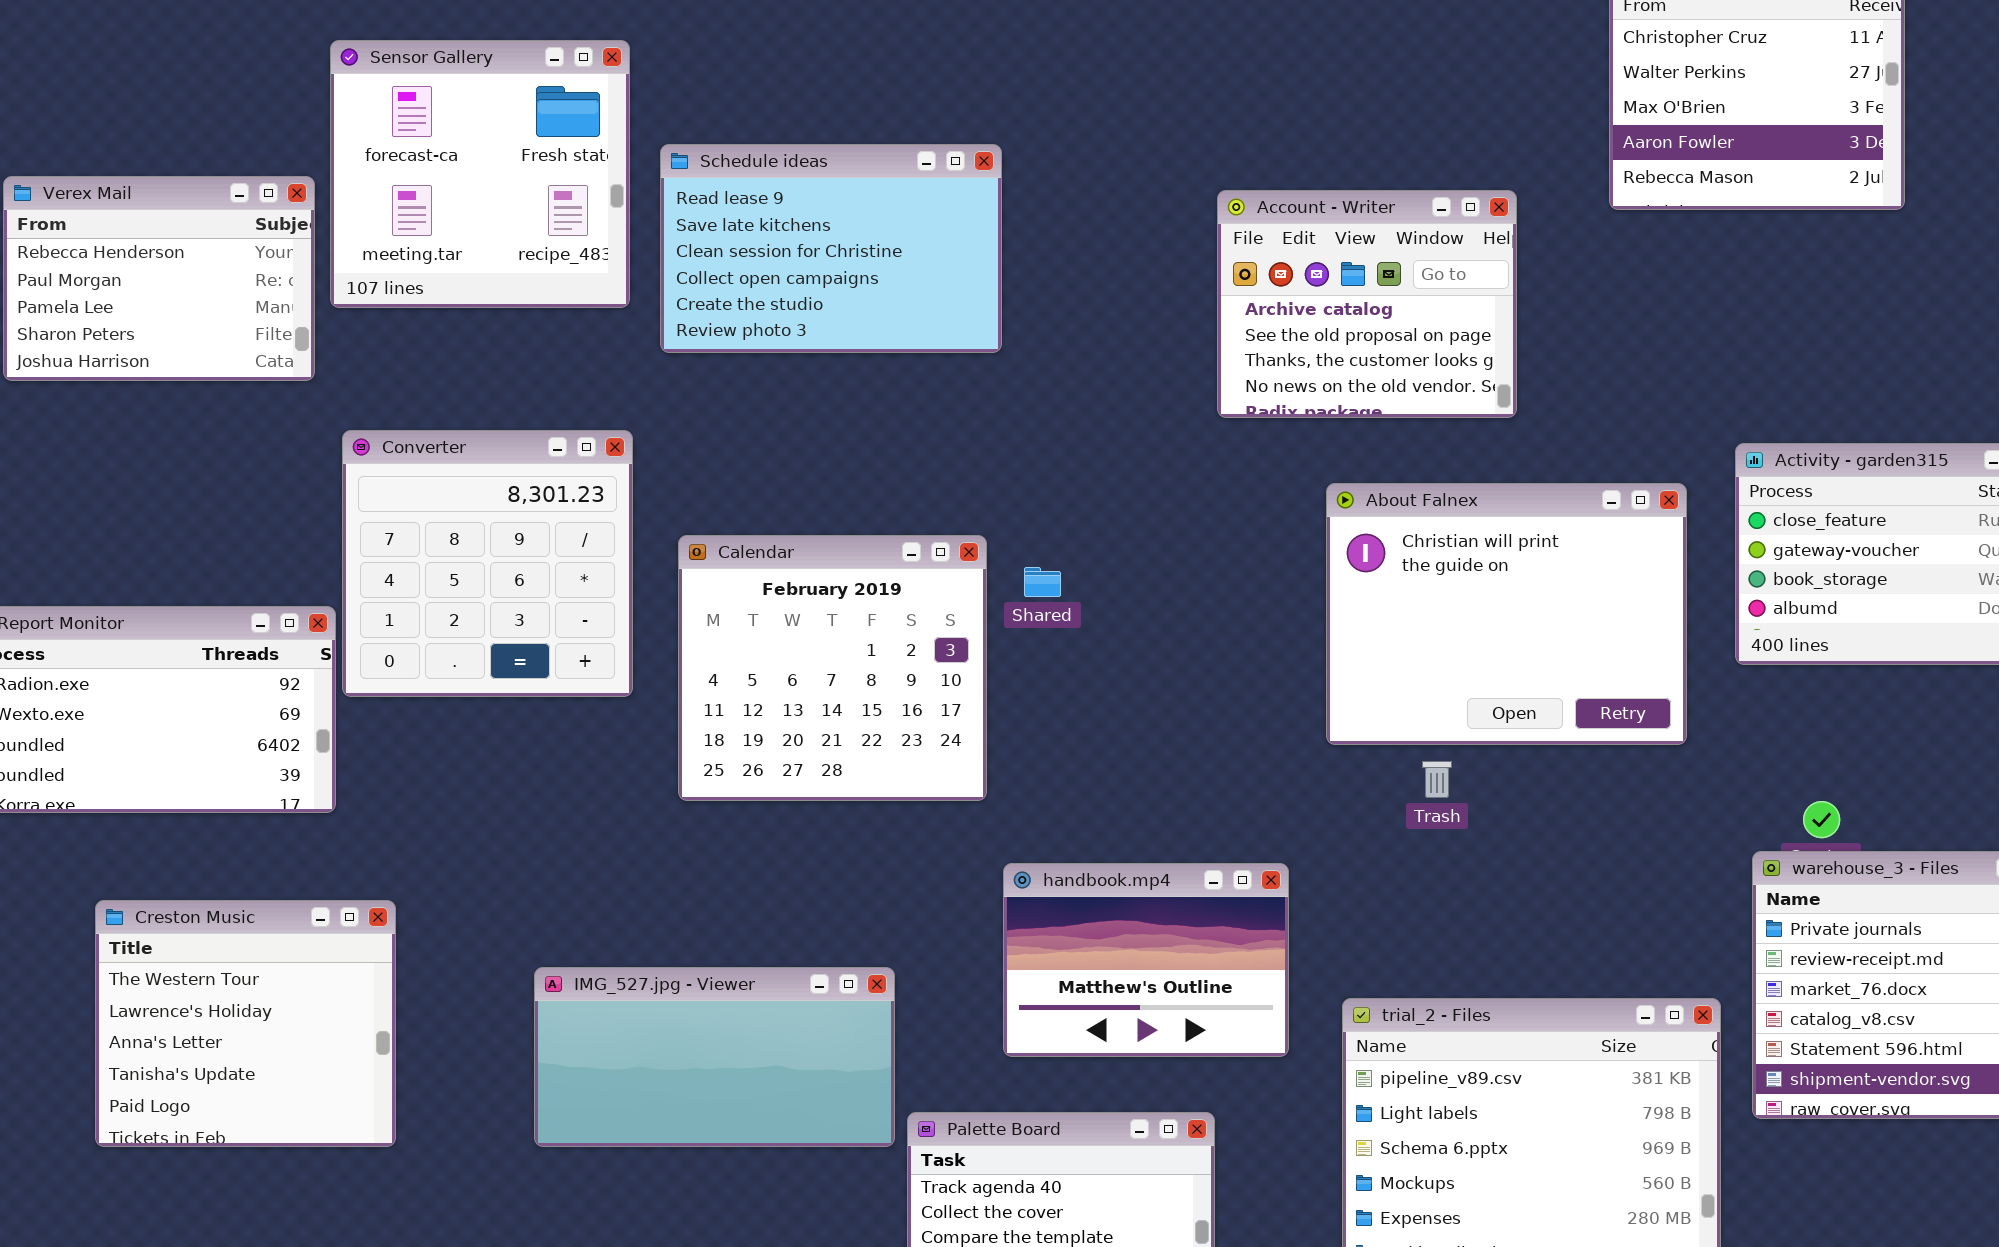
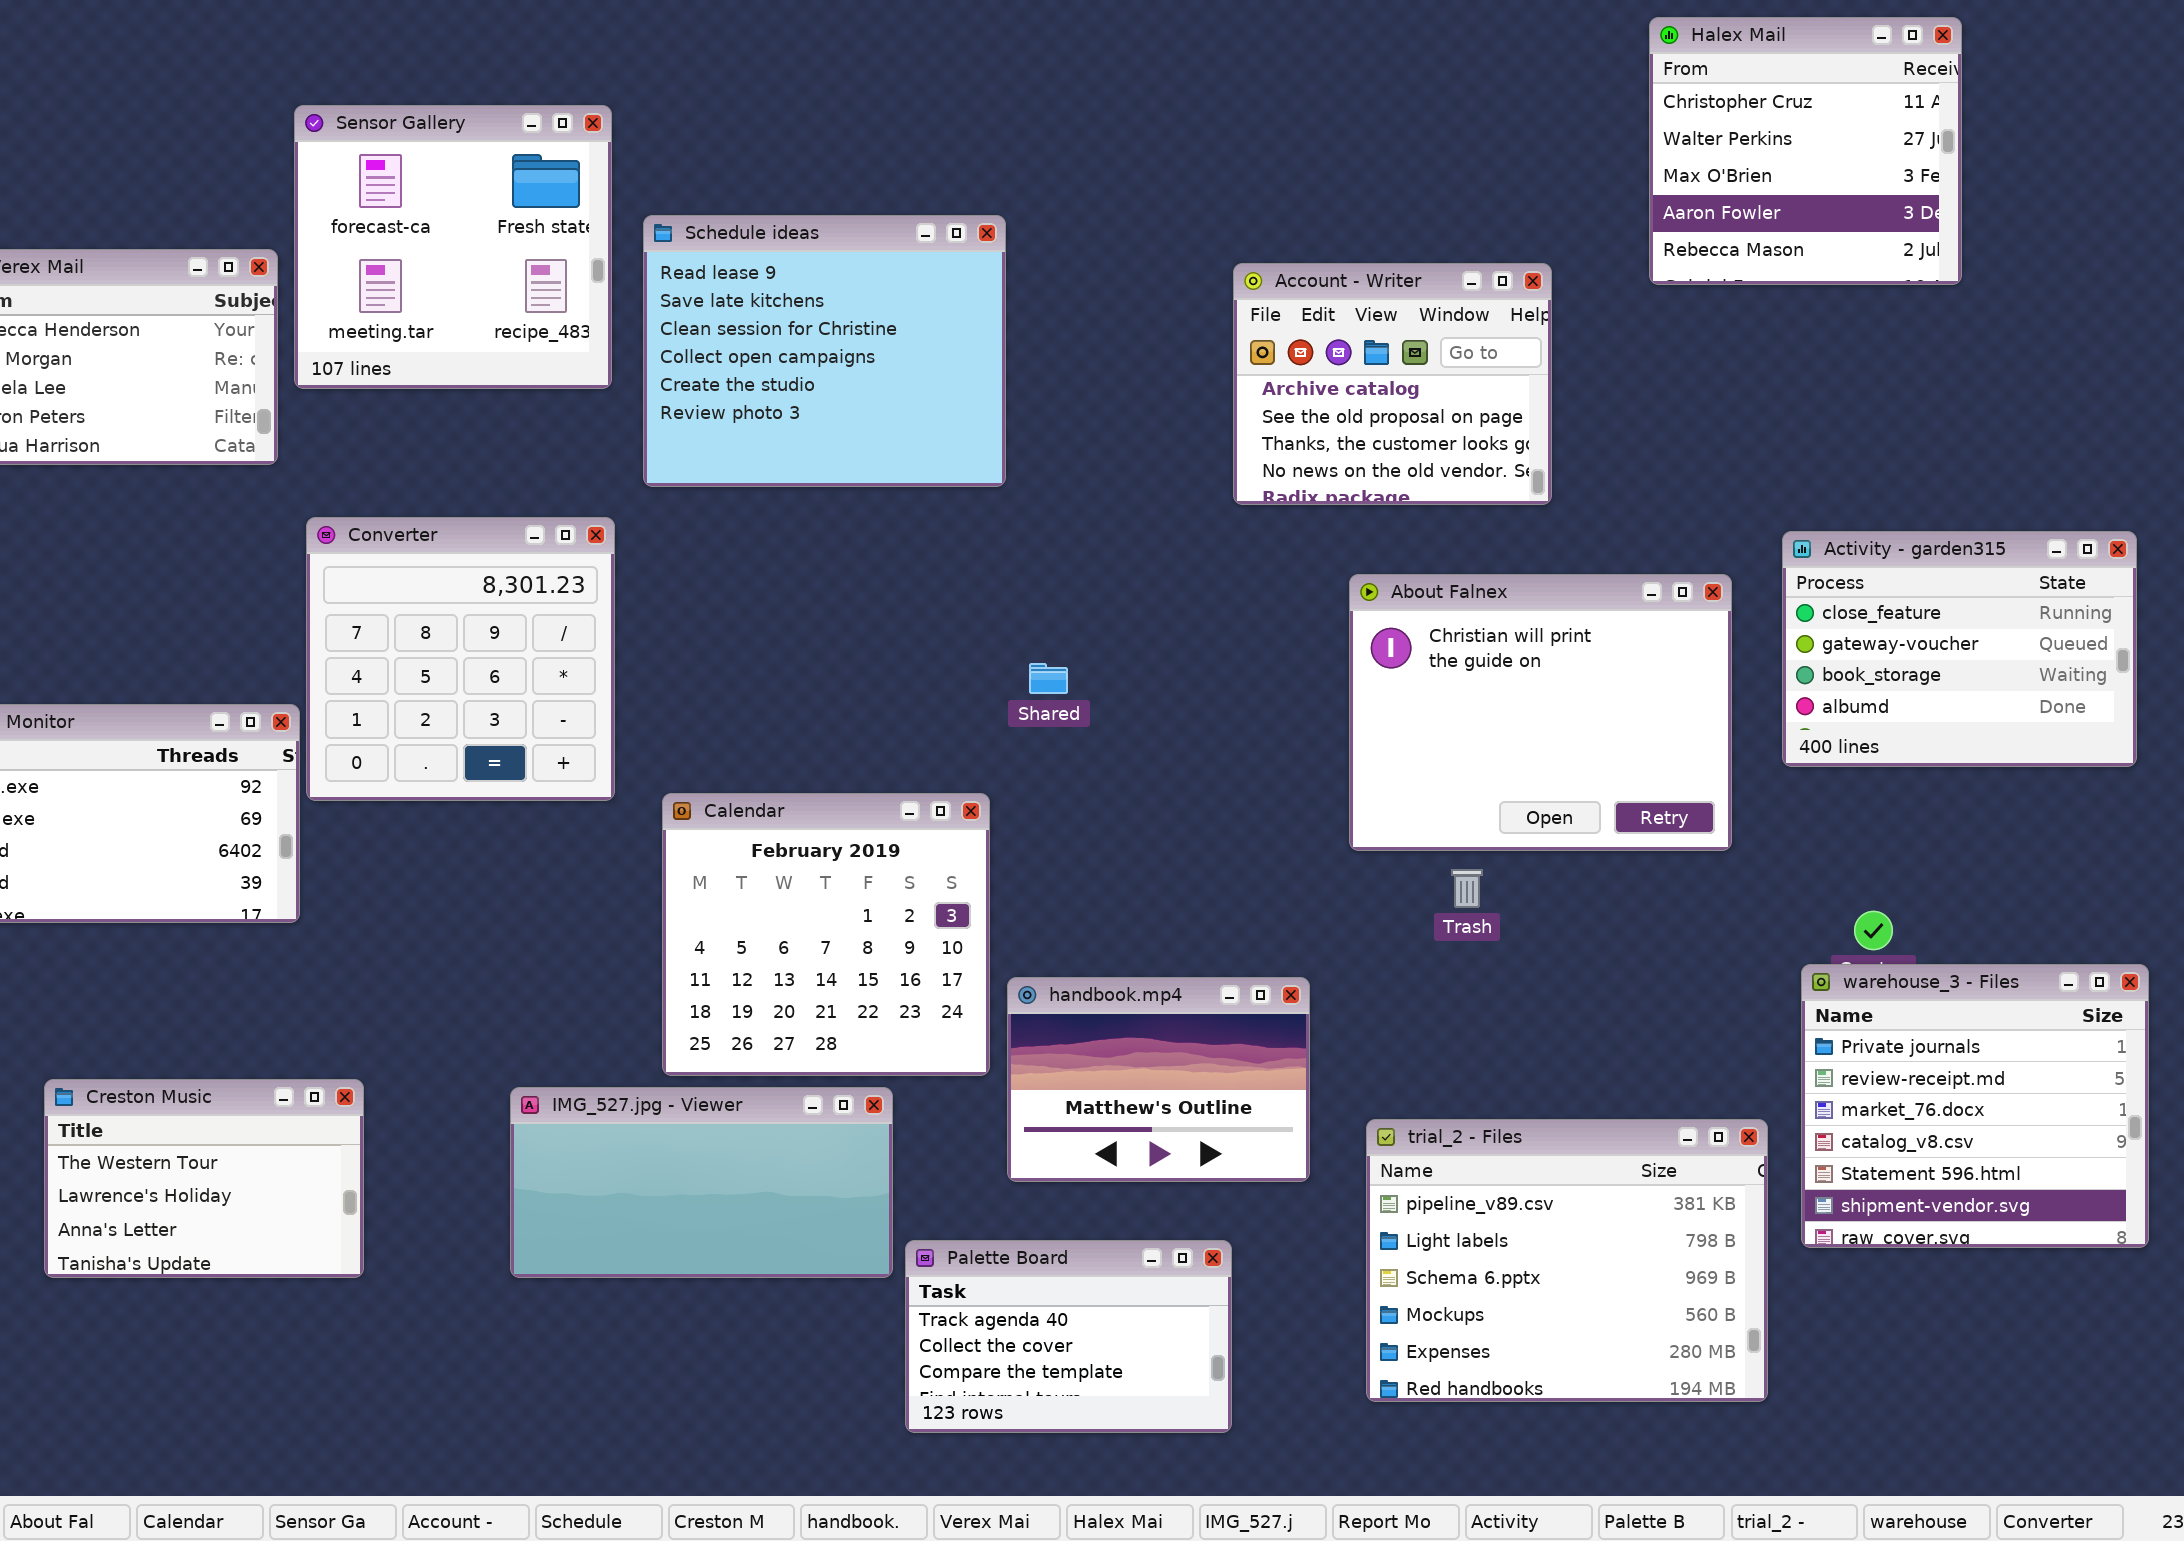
Schedule ideas: [660,144,1002,353] -> [643,215,1006,487], resized
Calendar: [678,535,987,801] -> [662,793,990,1076], moved
Creston Music: [95,900,396,1147] -> [44,1079,364,1278], resized

